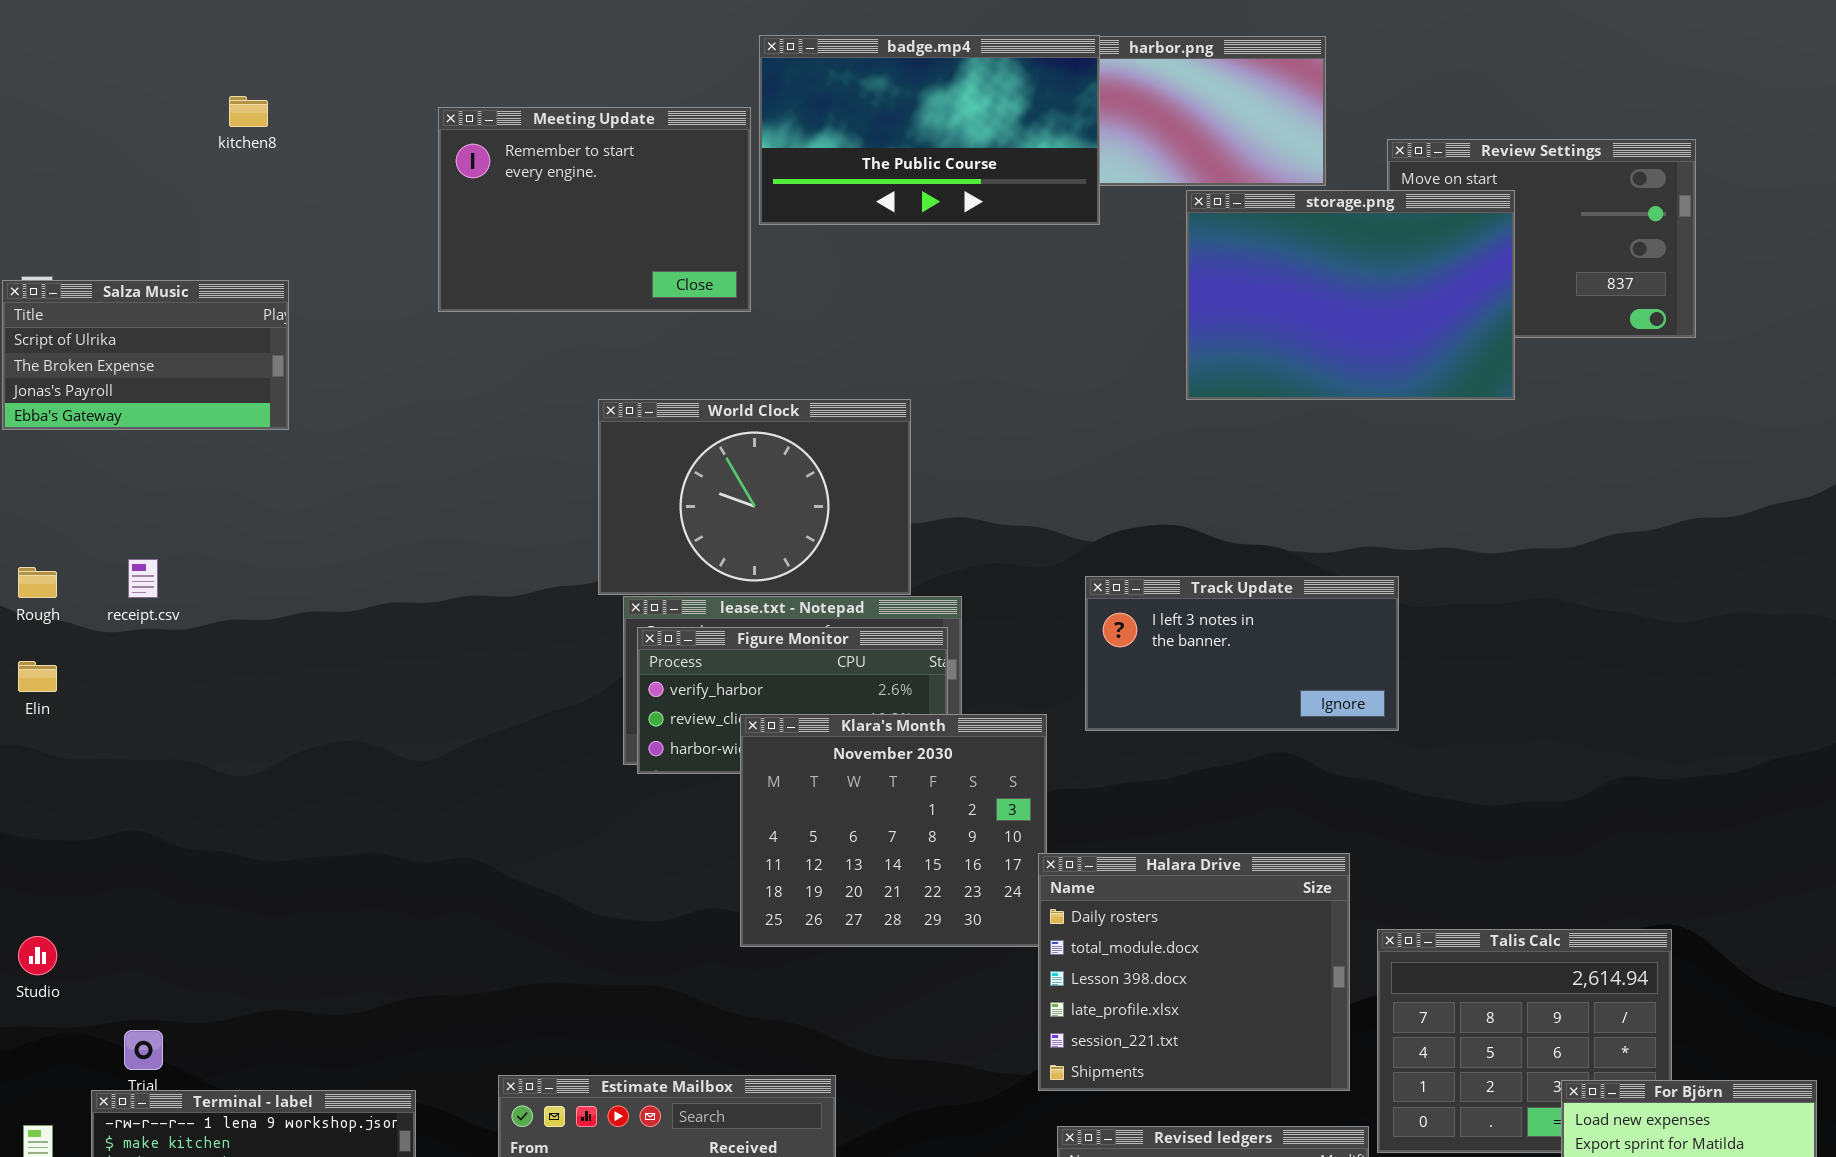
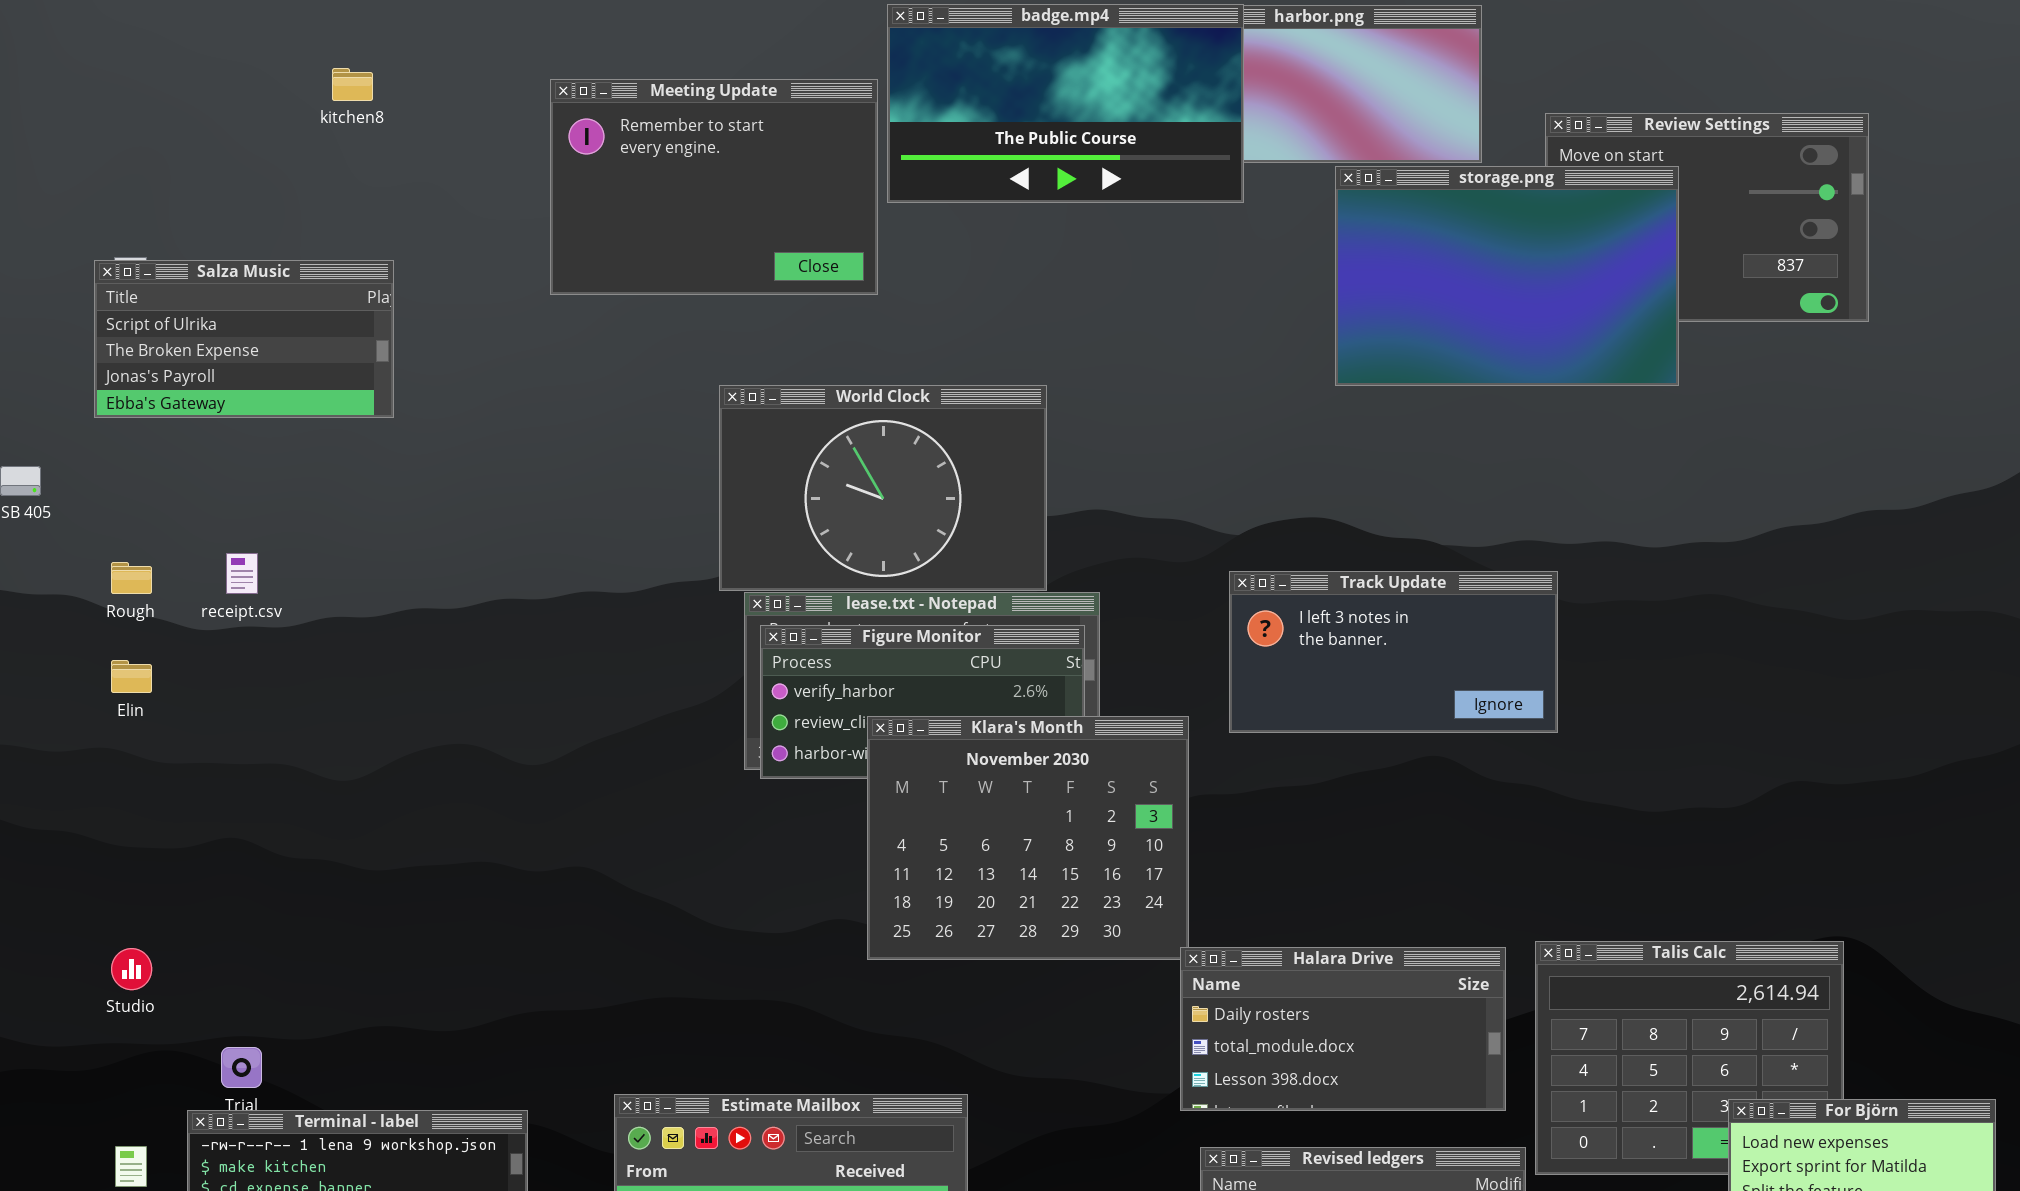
Halara Drive: [1038,853,1350,1091] -> [1180,947,1506,1111], resized

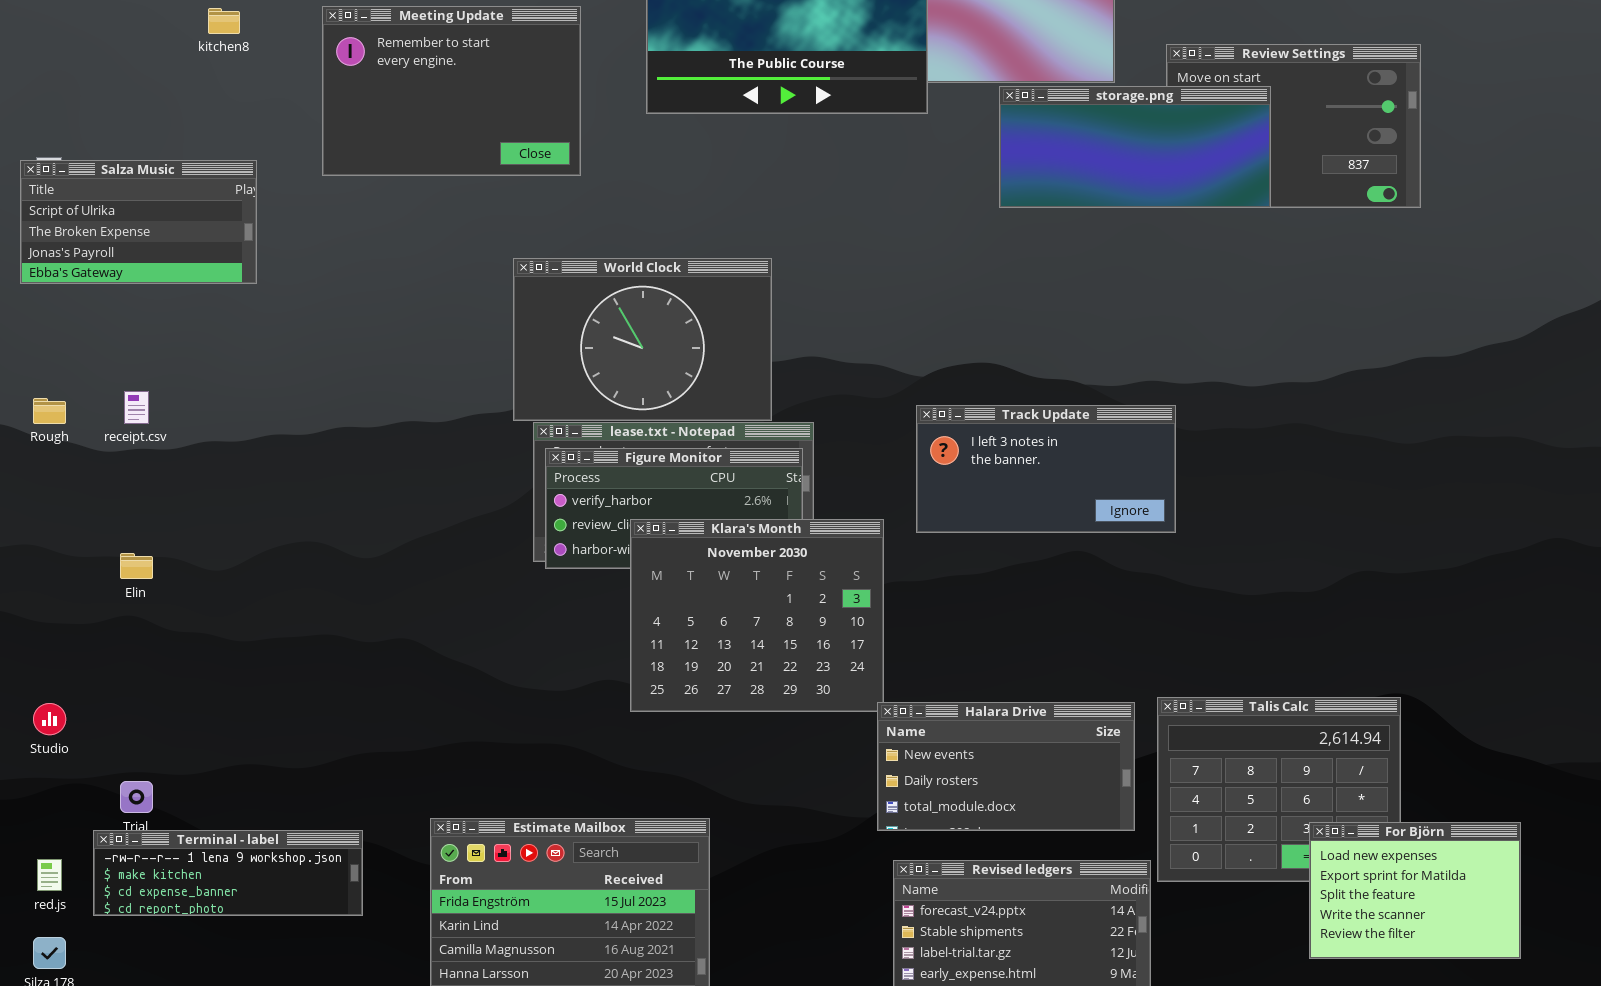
Meeting Update: [550,79,878,295] -> [322,6,581,176], moved
storage.png: [1335,166,1679,386] -> [999,86,1271,208], resized
Elin: [111,660,152,693] -> [120,553,153,579], moved
Halara Drive: [1180,947,1506,1111] -> [877,702,1135,831], scrolled up 1 row

